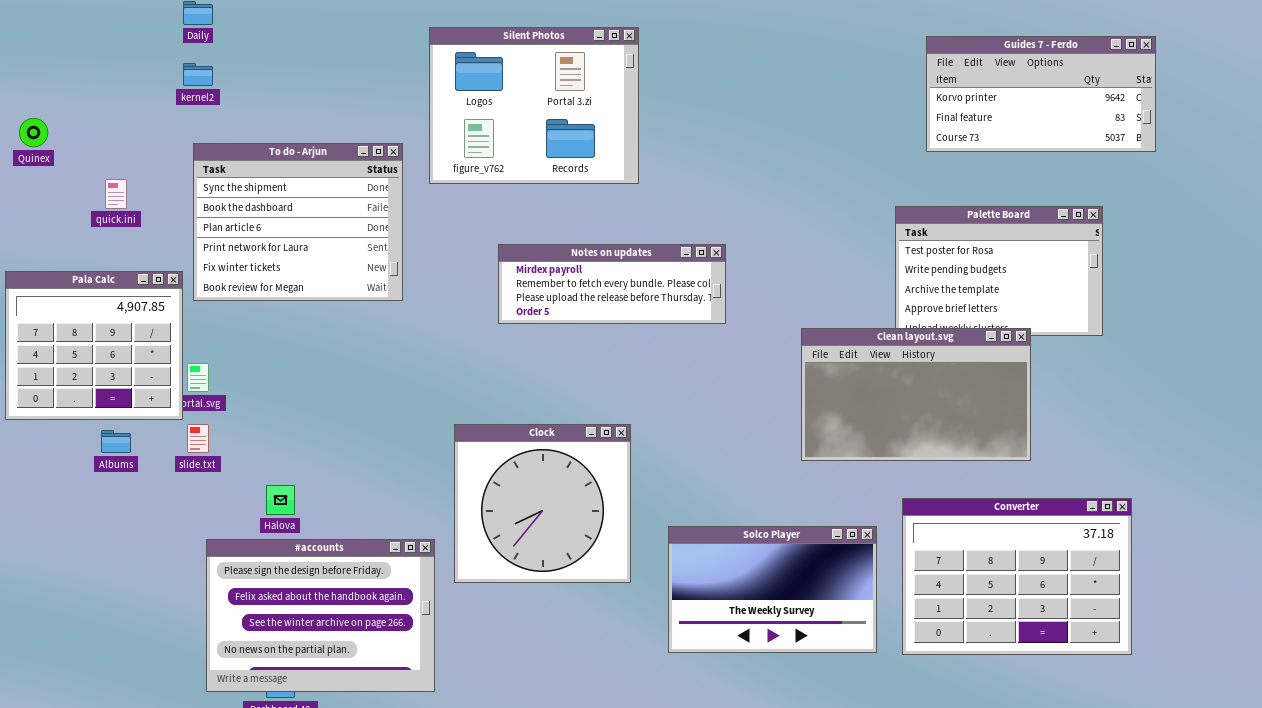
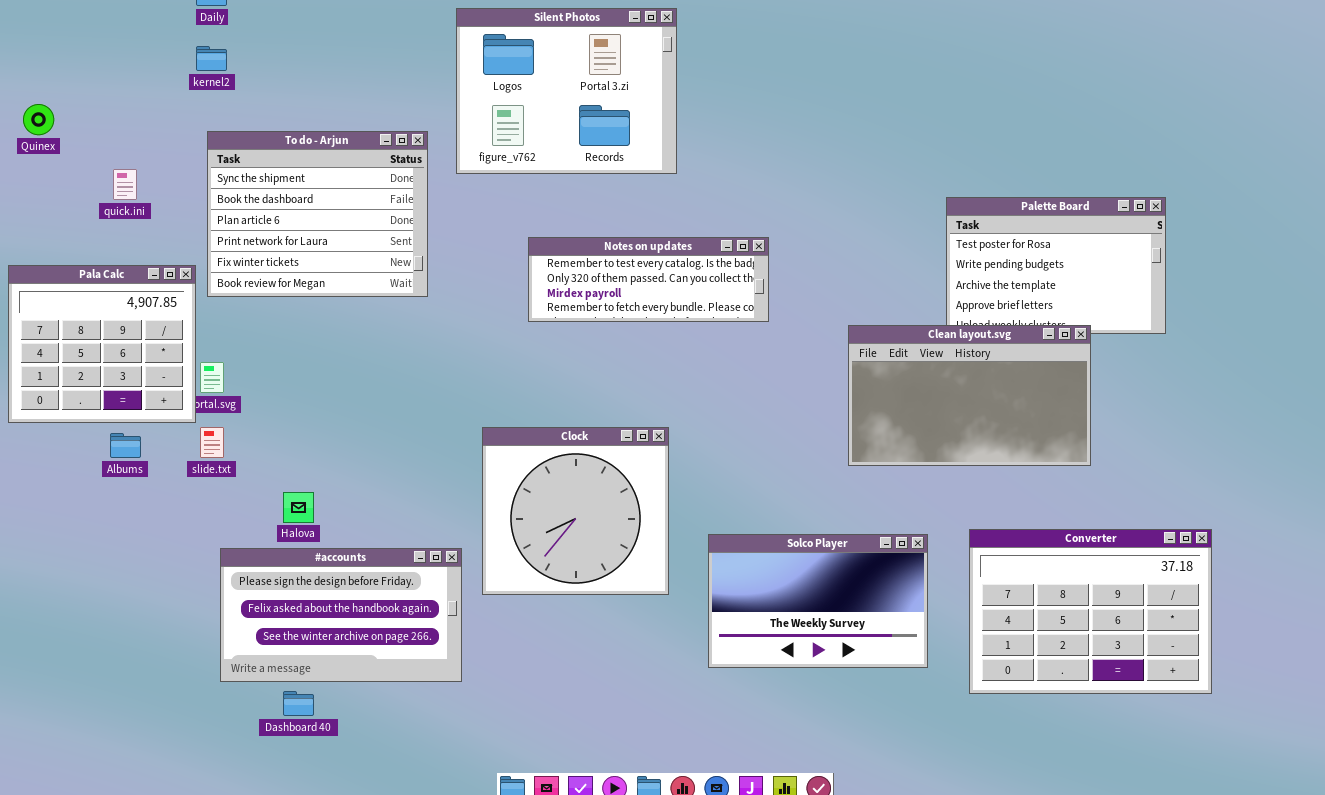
Guides 7 - Ferdo: [926,36,1156,152] -> none, closed
Notes on updates: [498,244,726,324] -> [528,237,769,322], scrolled up 2 rows
Converter: [902,498,1132,655] -> [969,529,1212,694], moved
#accounts: [206,539,435,692] -> [220,548,462,682], resized

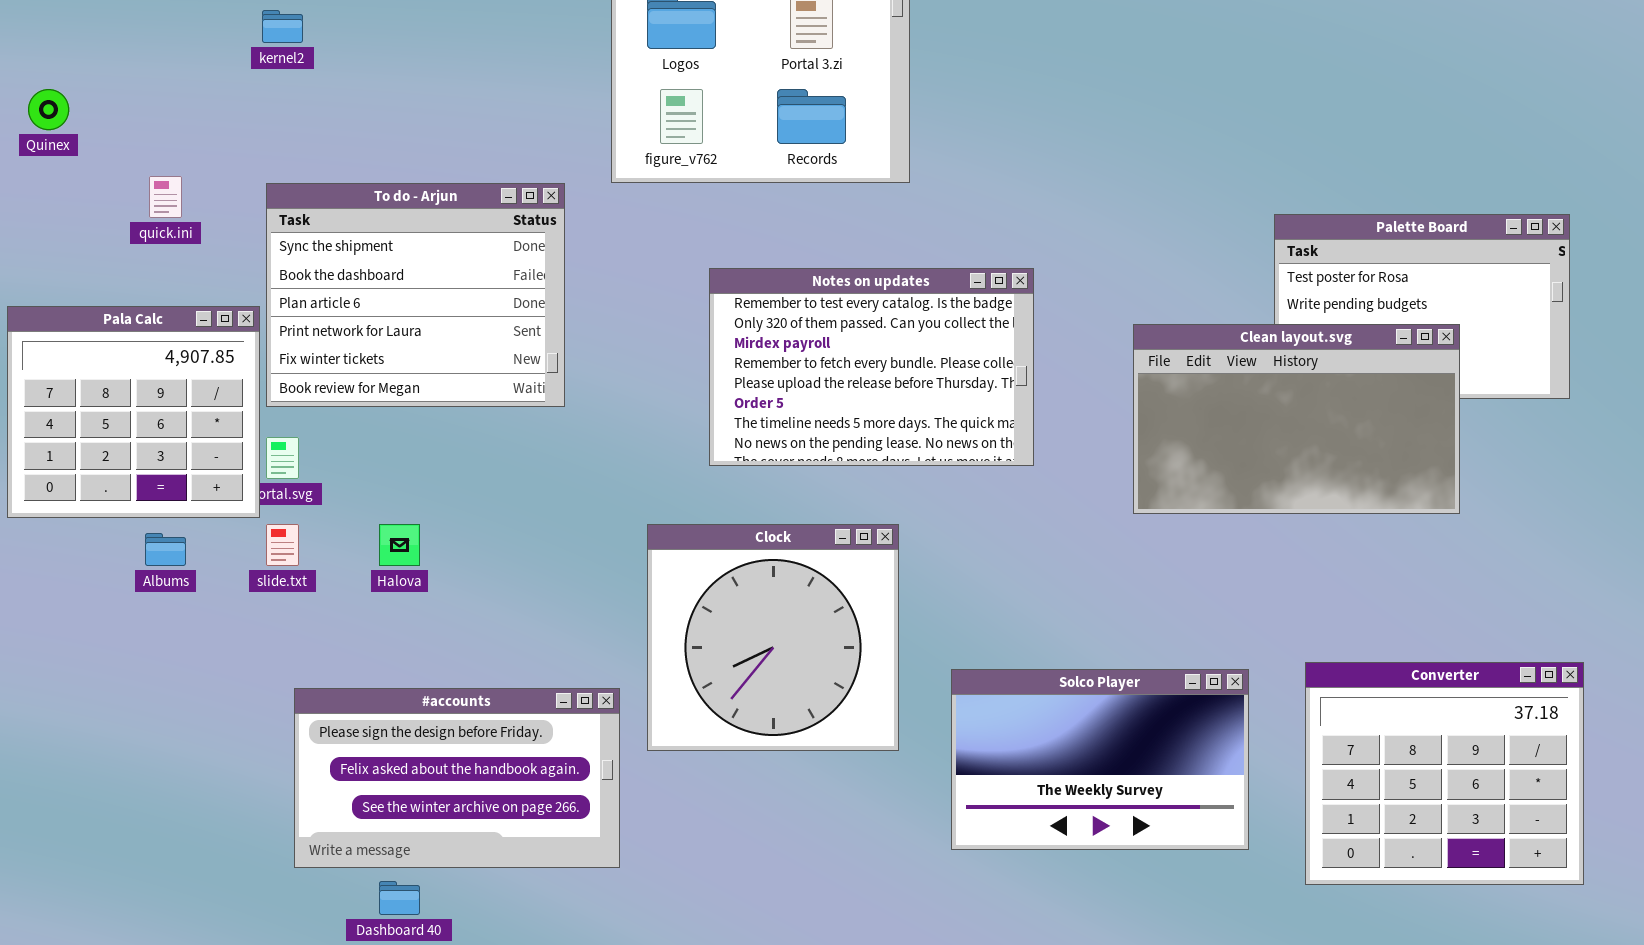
To do - Arjun: [207,131,428,297] -> [266,183,565,407], moved
Notes on updates: [528,237,769,322] -> [709,268,1034,466], resized
Clean layout.svg: [848,325,1091,466] -> [1133,324,1460,514], moved
Halova: [283,492,314,523] -> [379,524,420,566], moved
Converter: [969,529,1212,694] -> [1305,662,1584,885], resized

